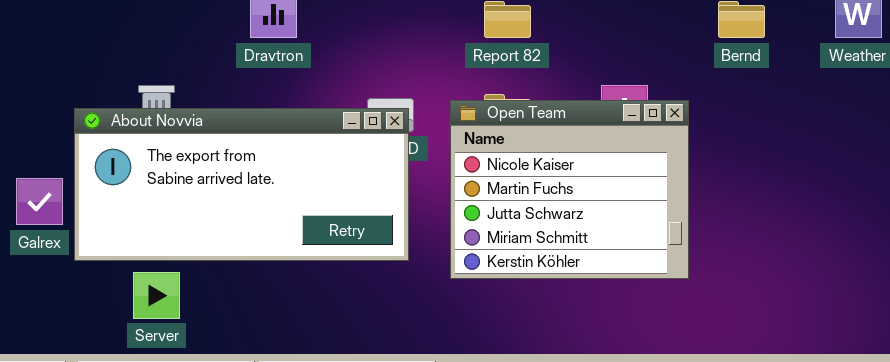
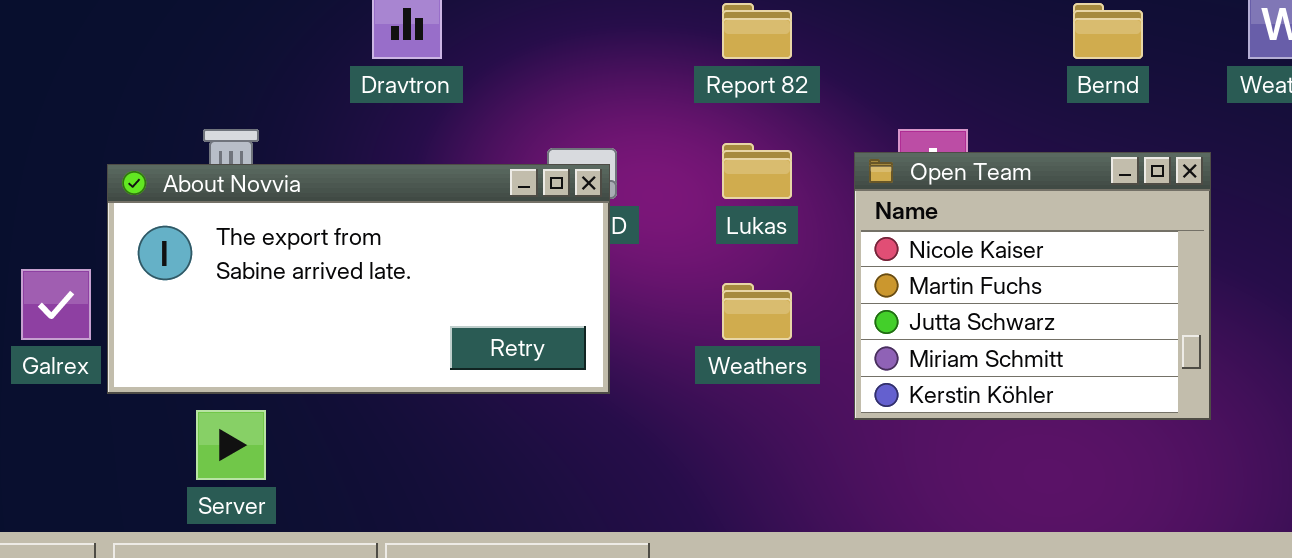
Open Team: [450,100,689,279] -> [854,152,1211,420], moved

